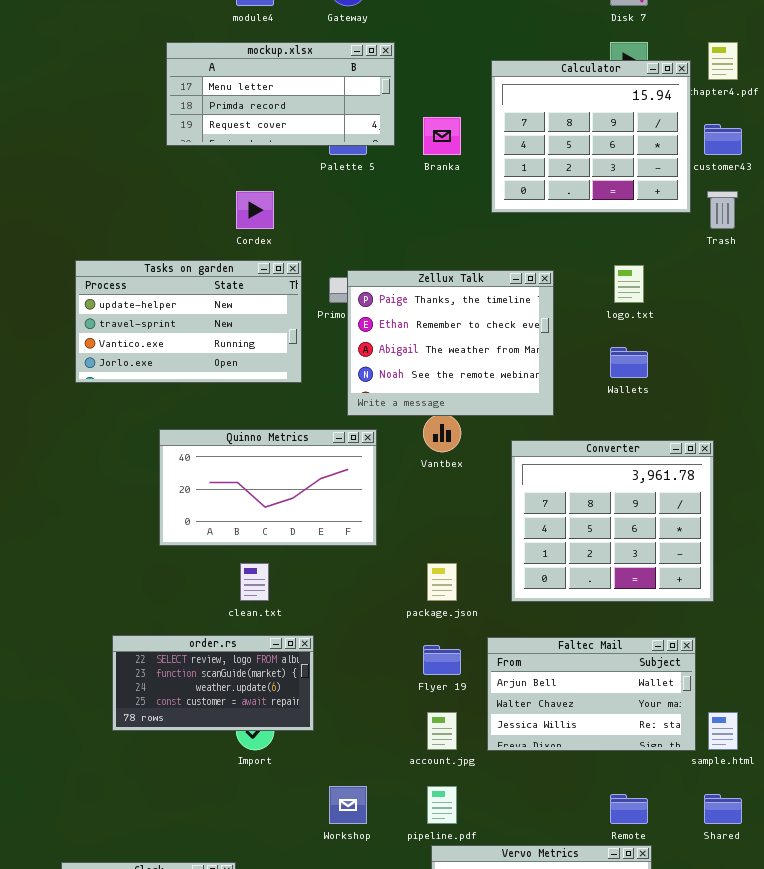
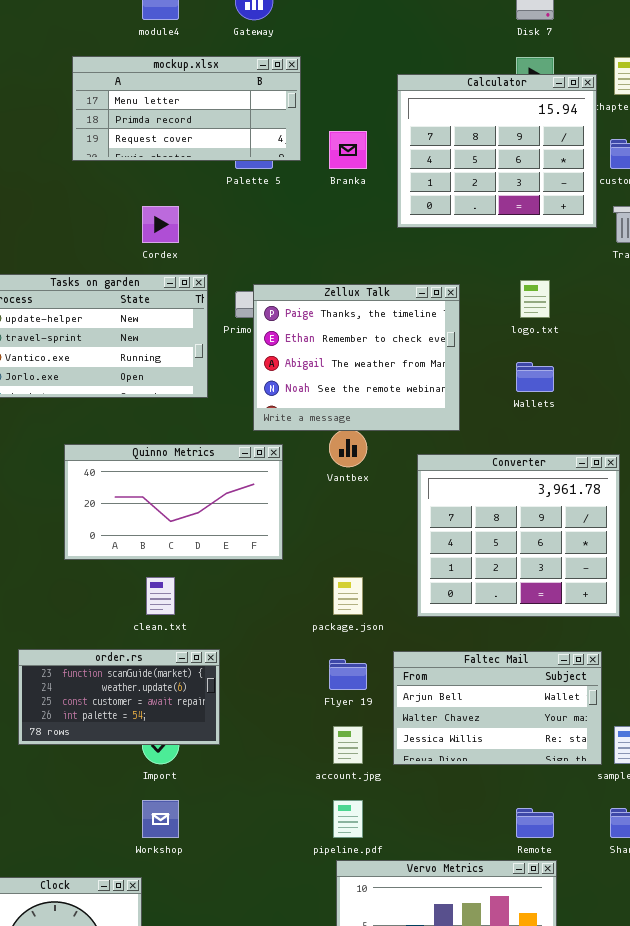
order.rs: [112,635,314,731] -> [18,649,220,745], scrolled down 1 row
Workshop: [329,786,367,824] -> [142,800,179,838], moved

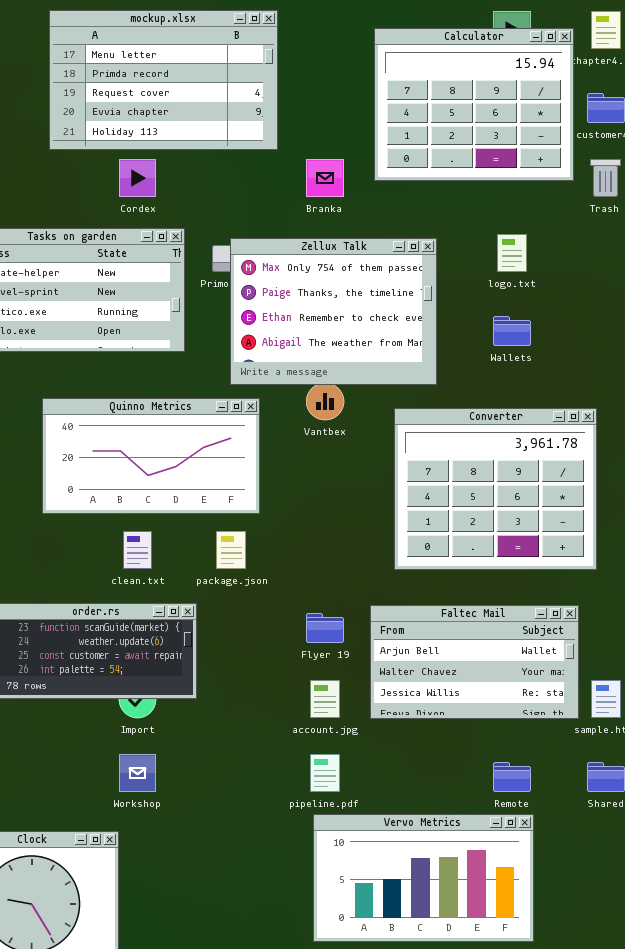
mockup.xlsx: [72,56,301,161] -> [49,10,278,150], resized
Branka: [329,131,367,169] -> [306,159,344,197], moved
Zellux Talk: [253,284,460,431] -> [230,238,437,385], scrolled up 1 row
package.json: [333,577,363,615] -> [216,531,246,569], moved

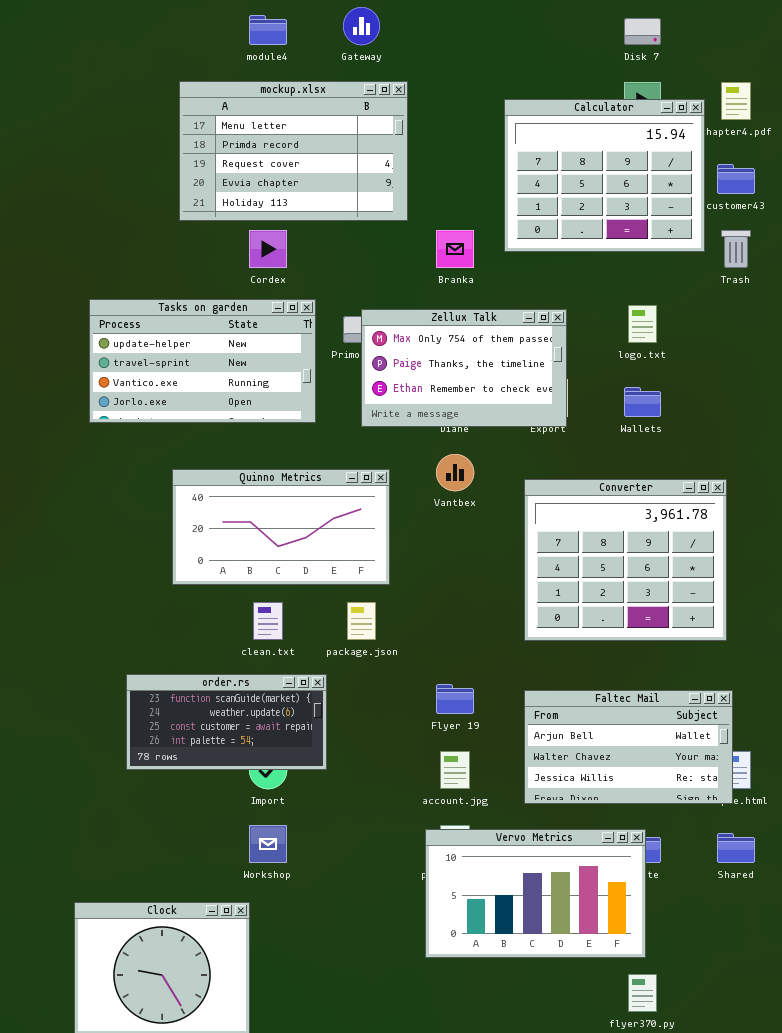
Zellux Talk: [230,238,437,385] -> [361,309,567,427], resized
Faltec Mail: [370,605,579,719] -> [524,690,733,804], moved
Vervo Metrics: [313,814,534,942] -> [425,829,646,958], moved

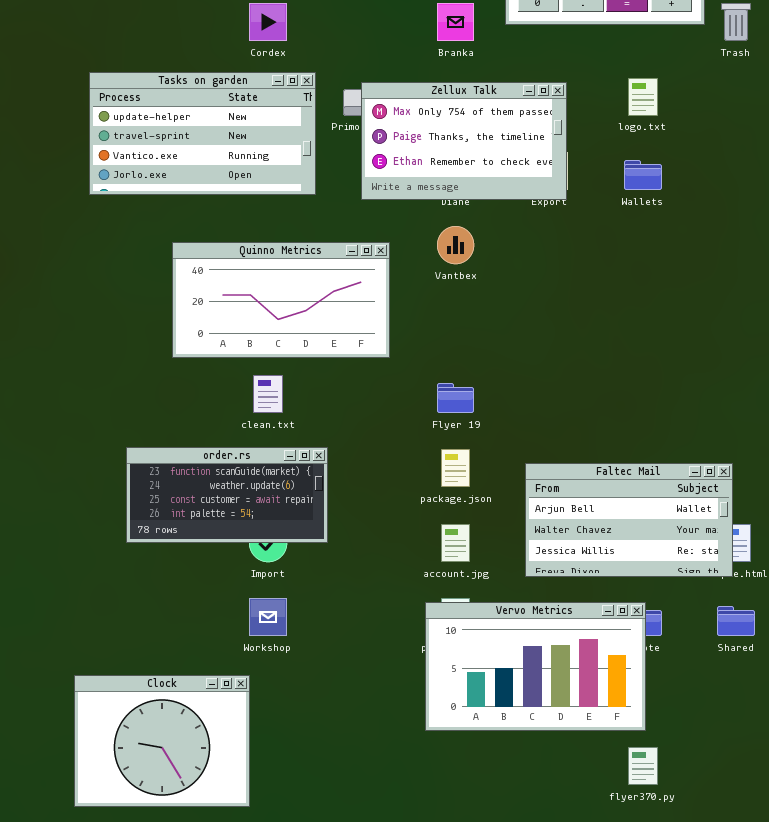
Converter: [524,479,727,641] -> none, closed
package.json: [347,602,376,640] -> [441,449,470,487], moved
Flyer 19: [436,684,474,714] -> [437,383,474,413], moved

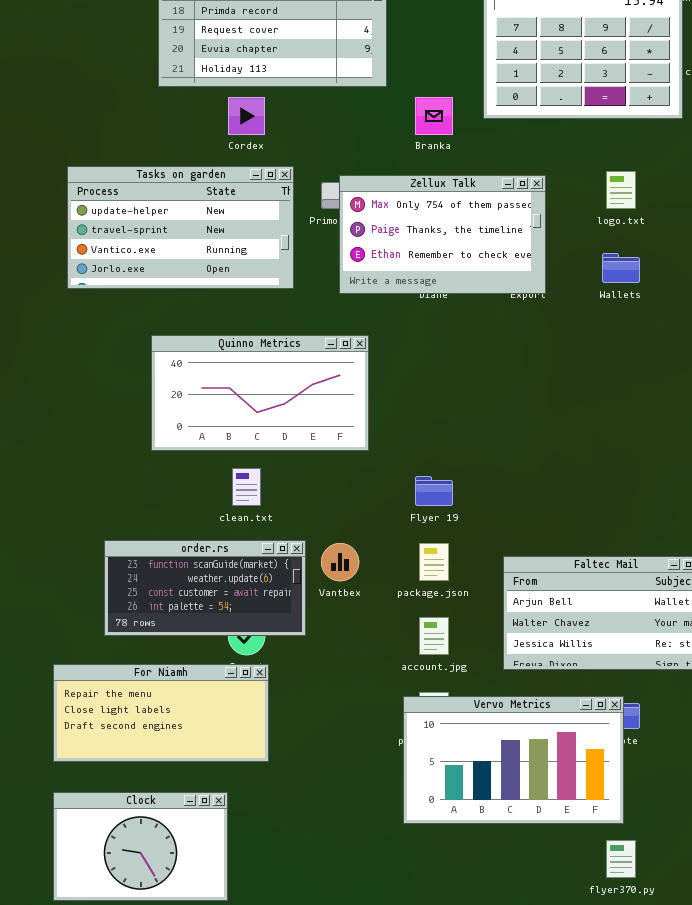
Vantbex: [437,226,474,264] -> [321,543,359,581], moved
For Niamh: none -> [53,664,269,762], opened
Clock: [74,675,250,807] -> [53,792,228,901], resized

